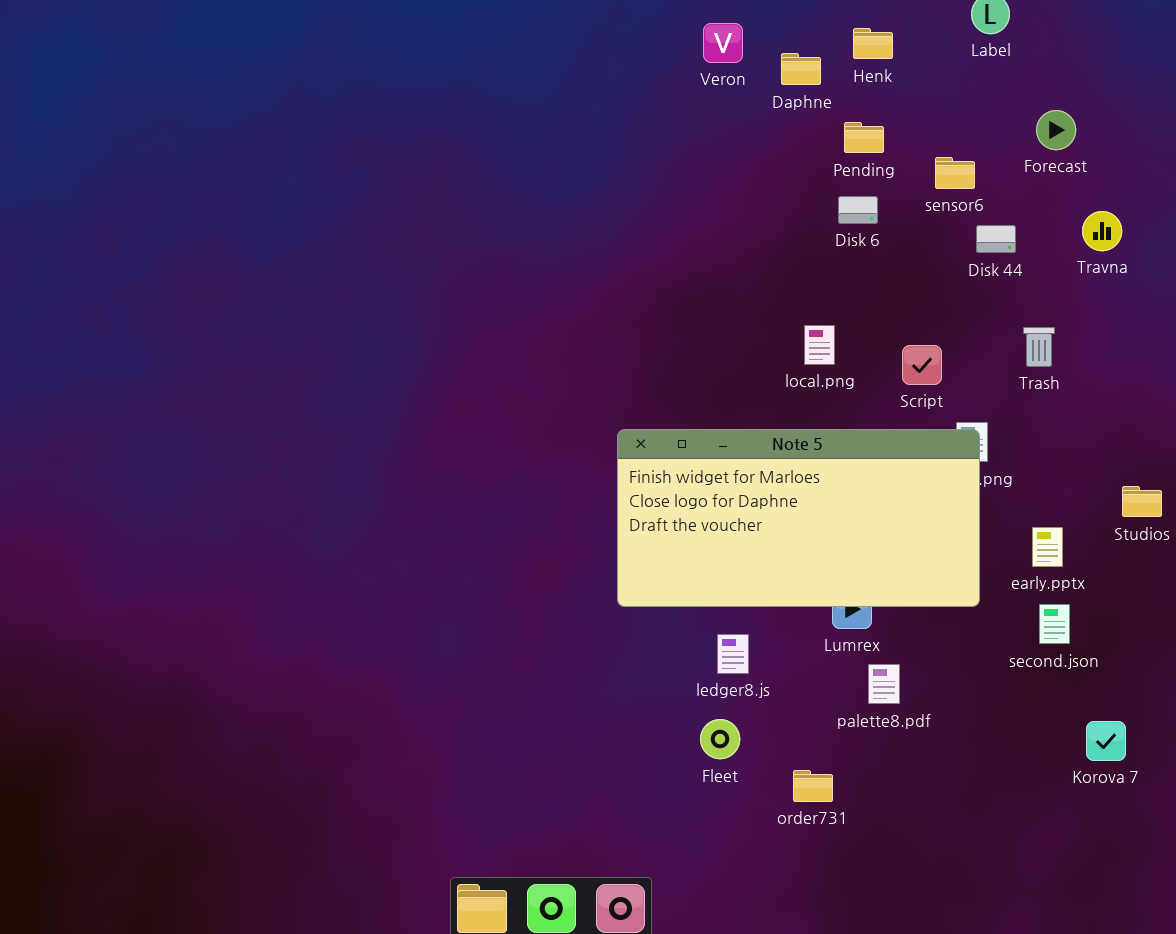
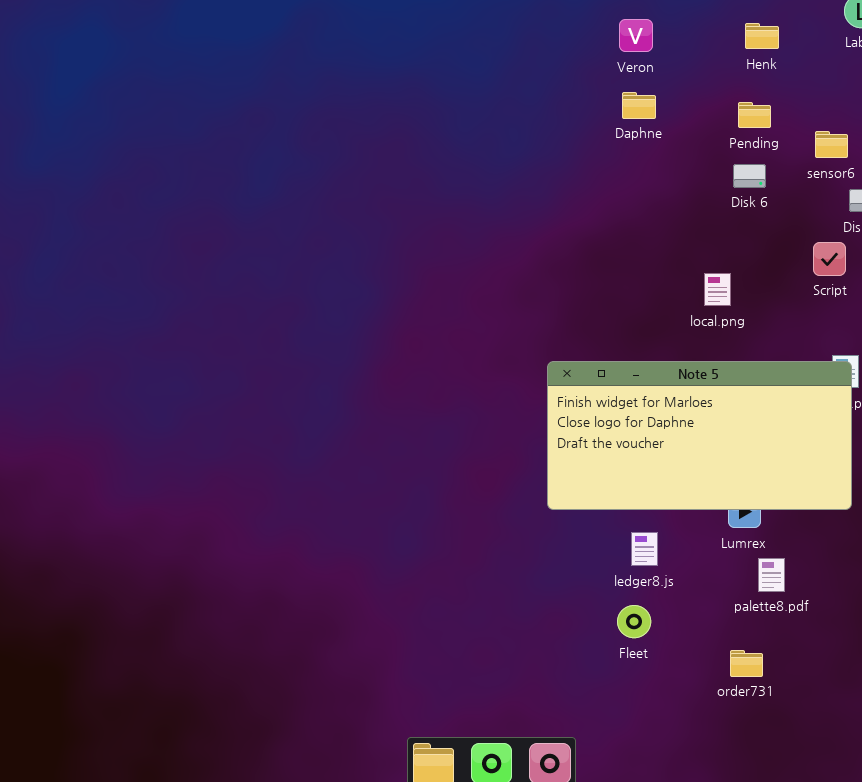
Daphne: [781,53,821,85] -> [622,92,656,119], moved
Script: [902,345,942,385] -> [813,242,846,276], moved
order731: [793,770,833,802] -> [730,650,763,677], moved

